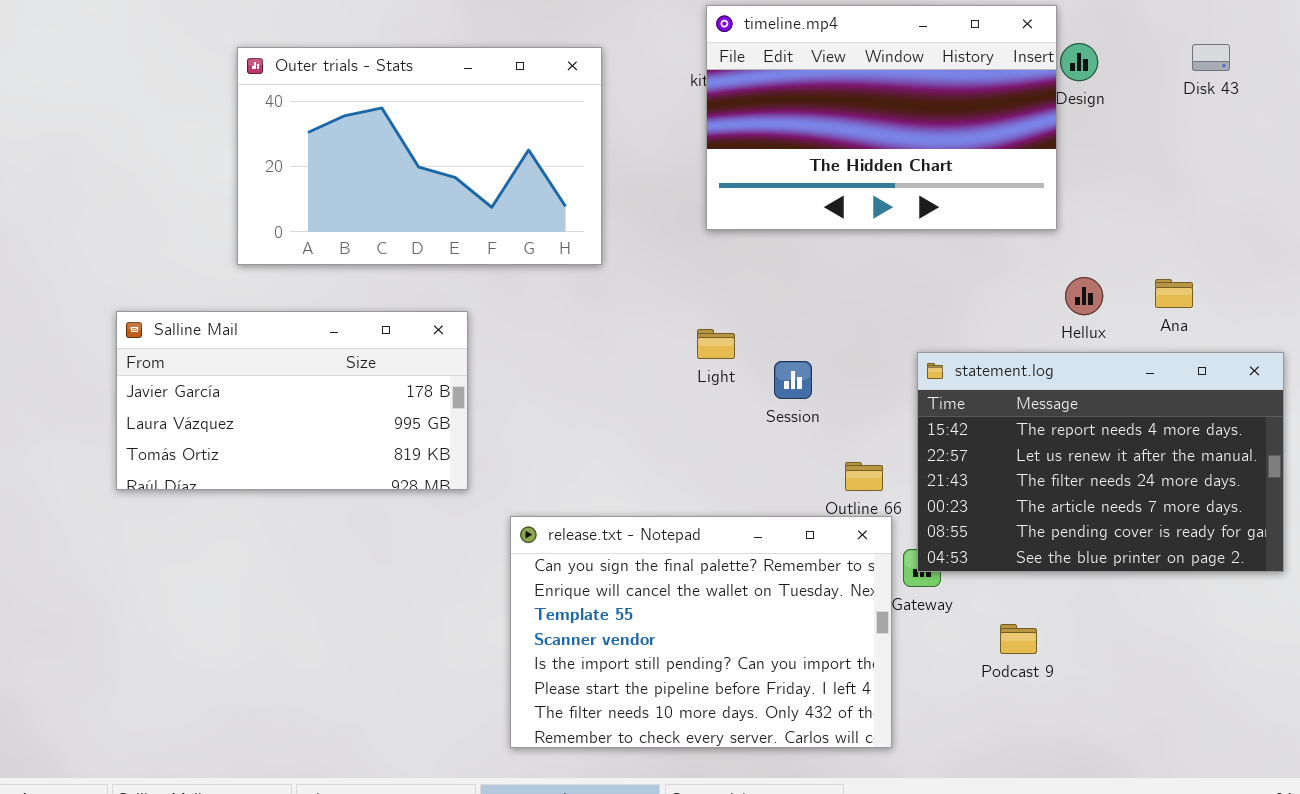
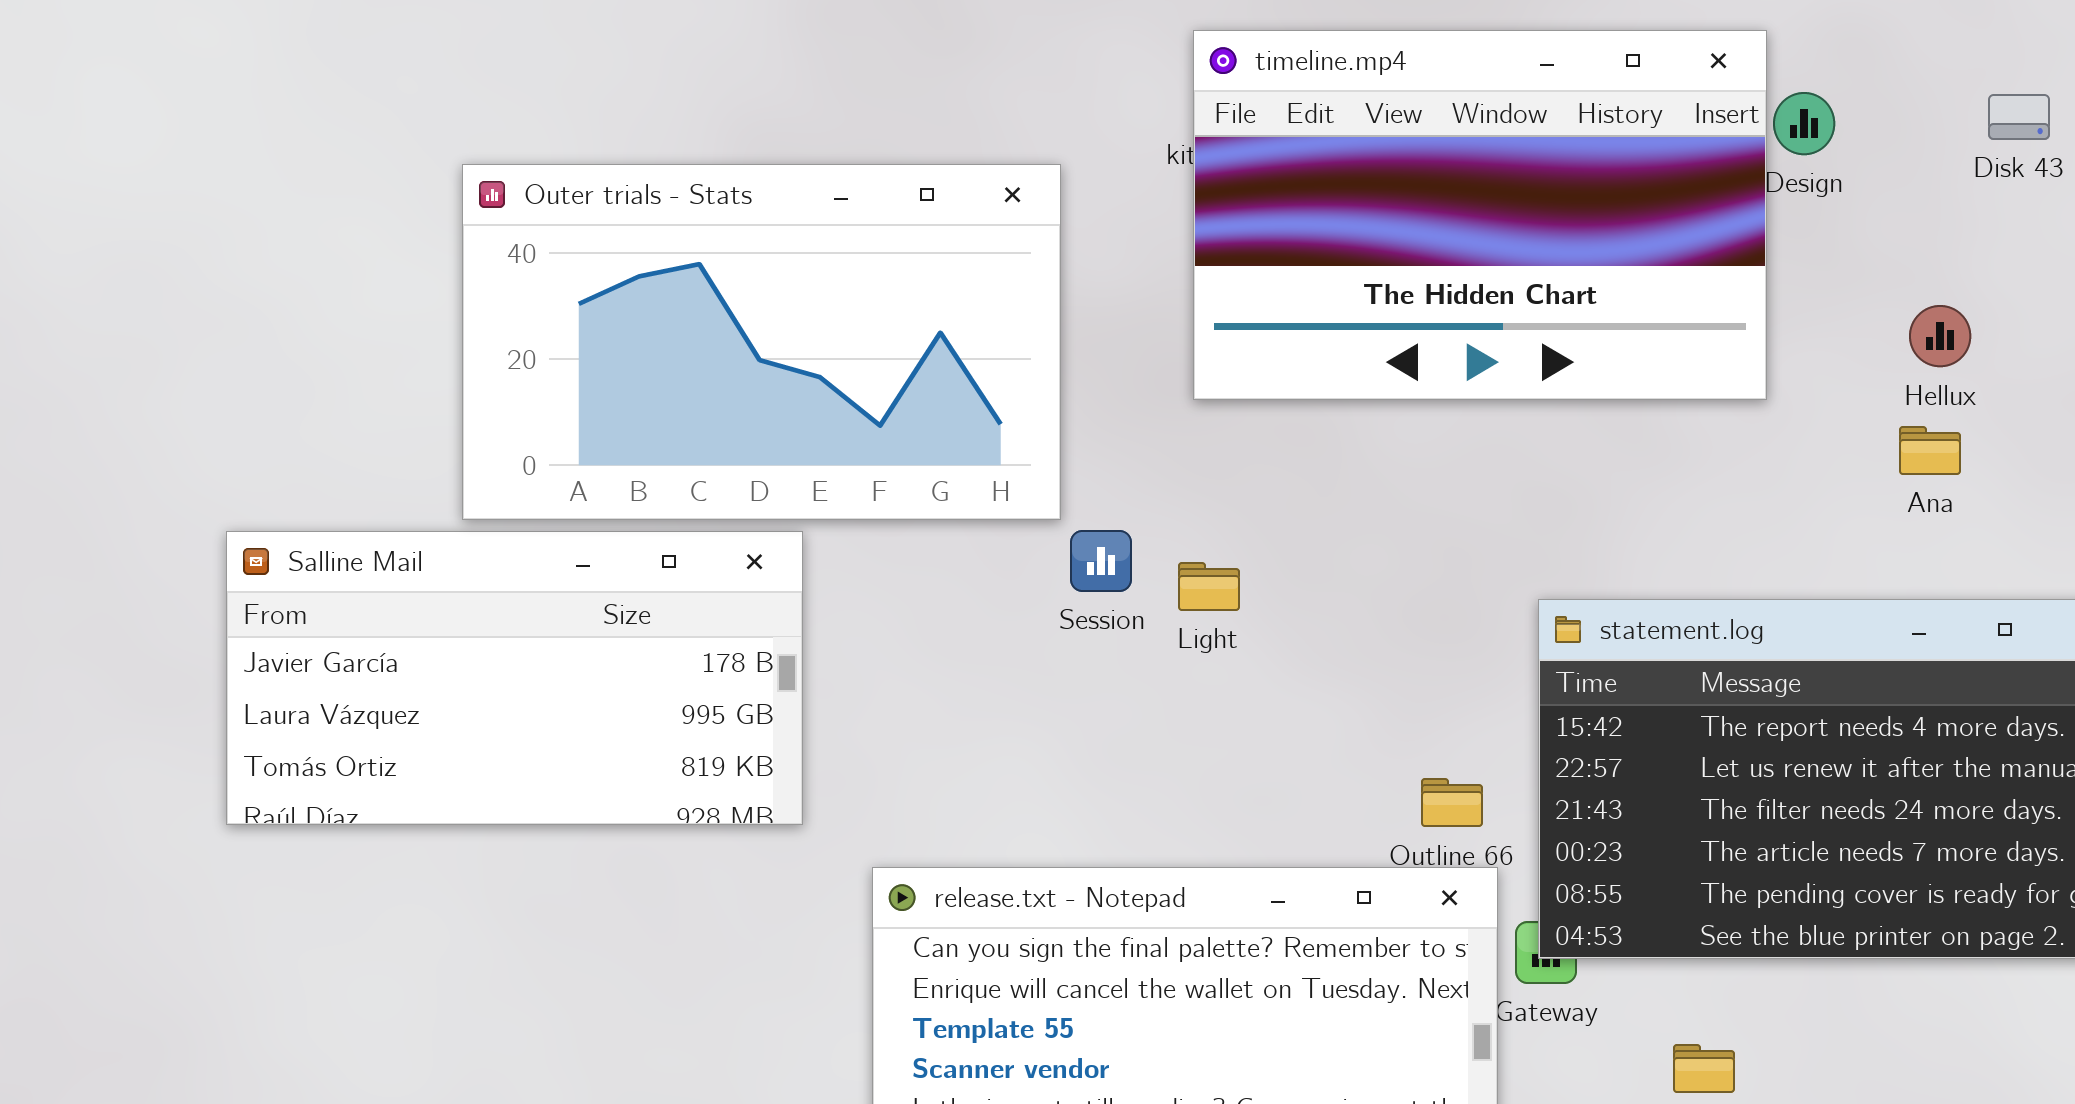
Outer trials - Stats: [237,47,602,265] -> [462,164,1061,520], moved
Hellux: [1065,277,1103,315] -> [1909,305,1971,367], moved
Ana: [1155,279,1193,308] -> [1899,426,1961,475], moved
Session: [774,361,812,399] -> [1070,530,1132,592], moved

